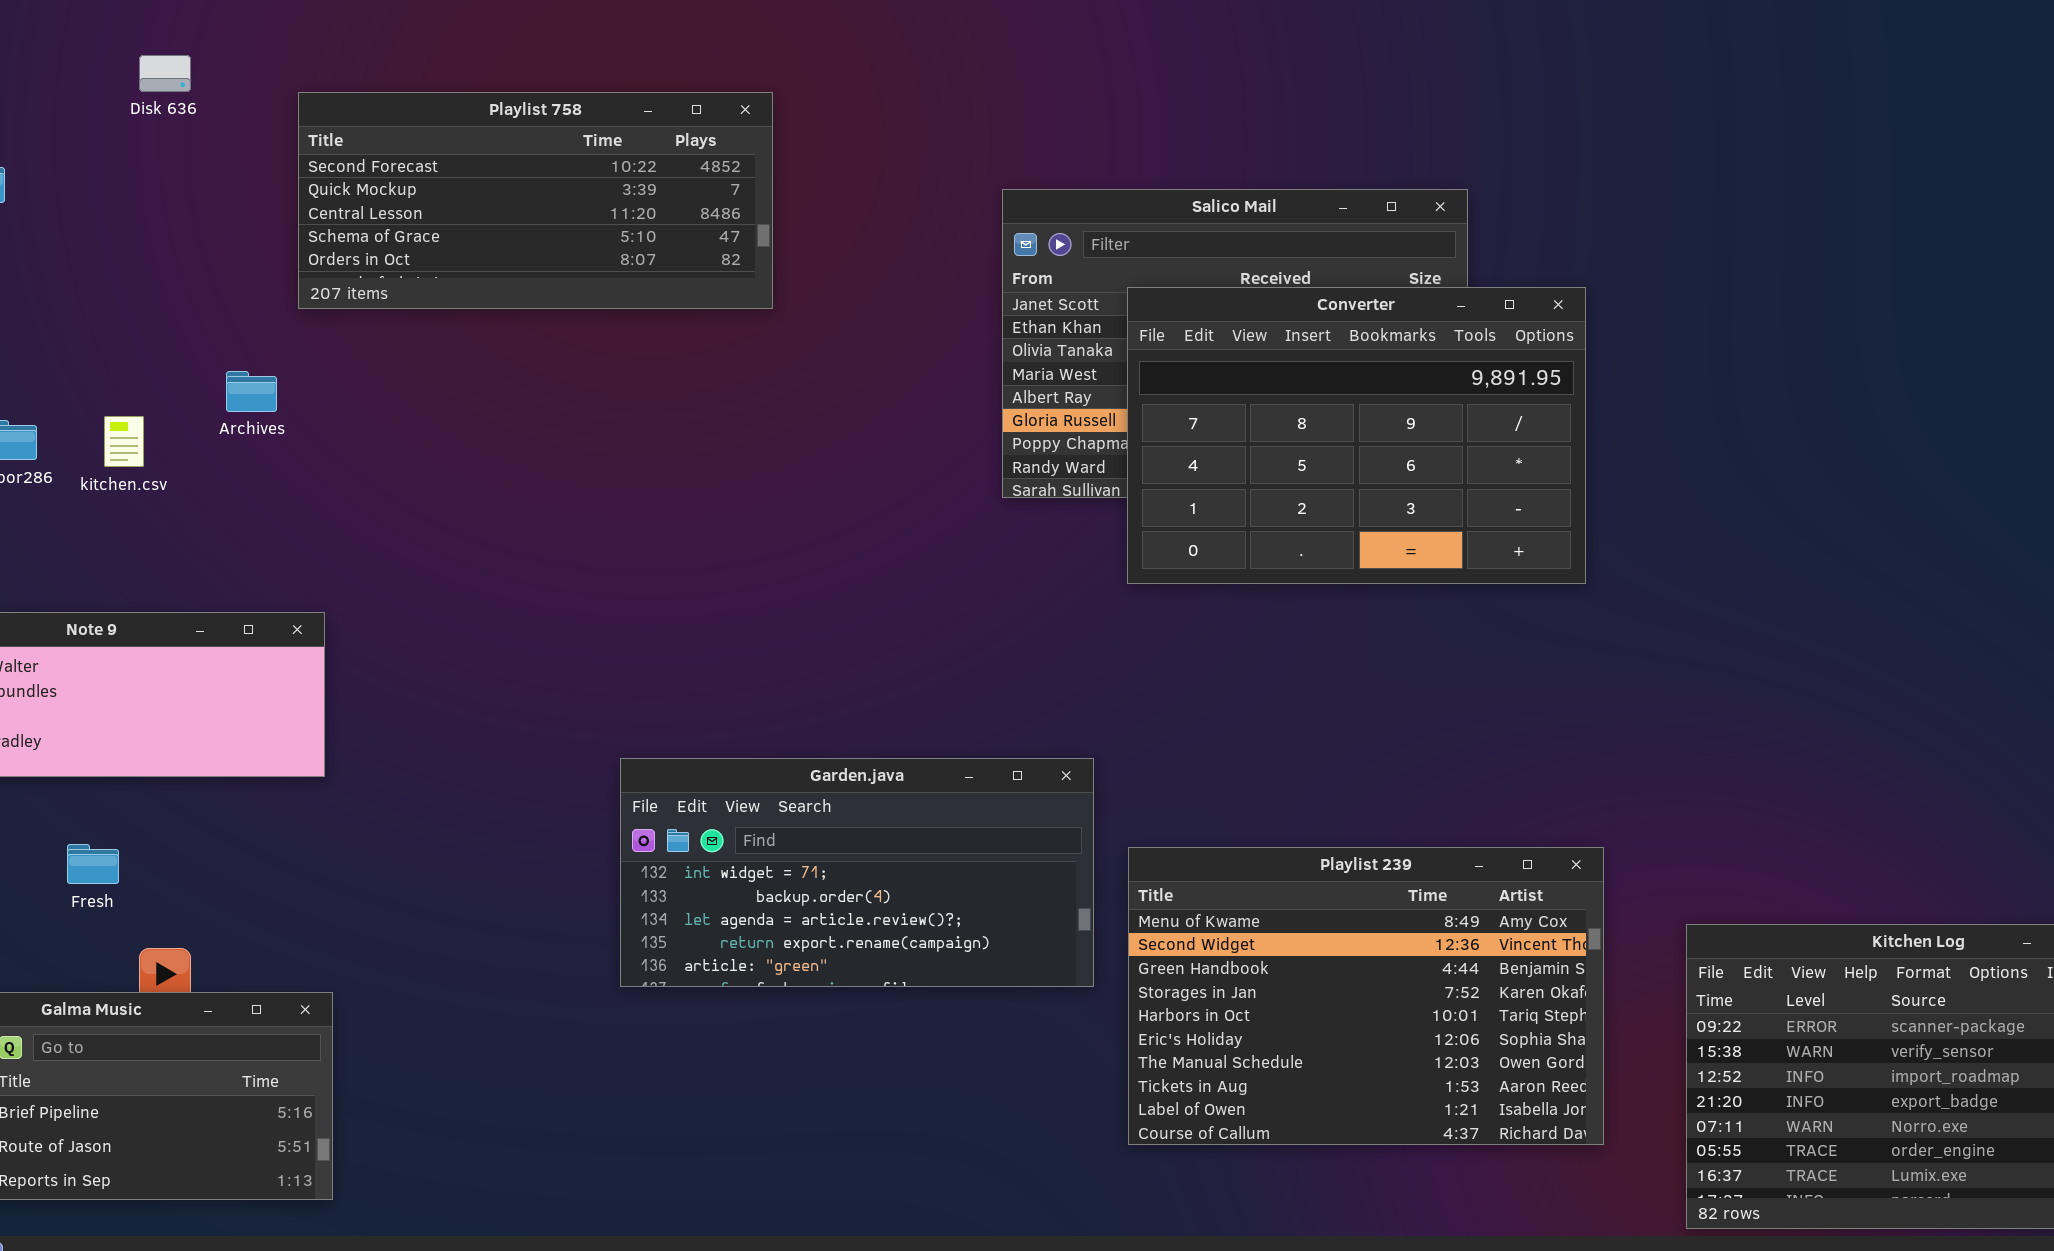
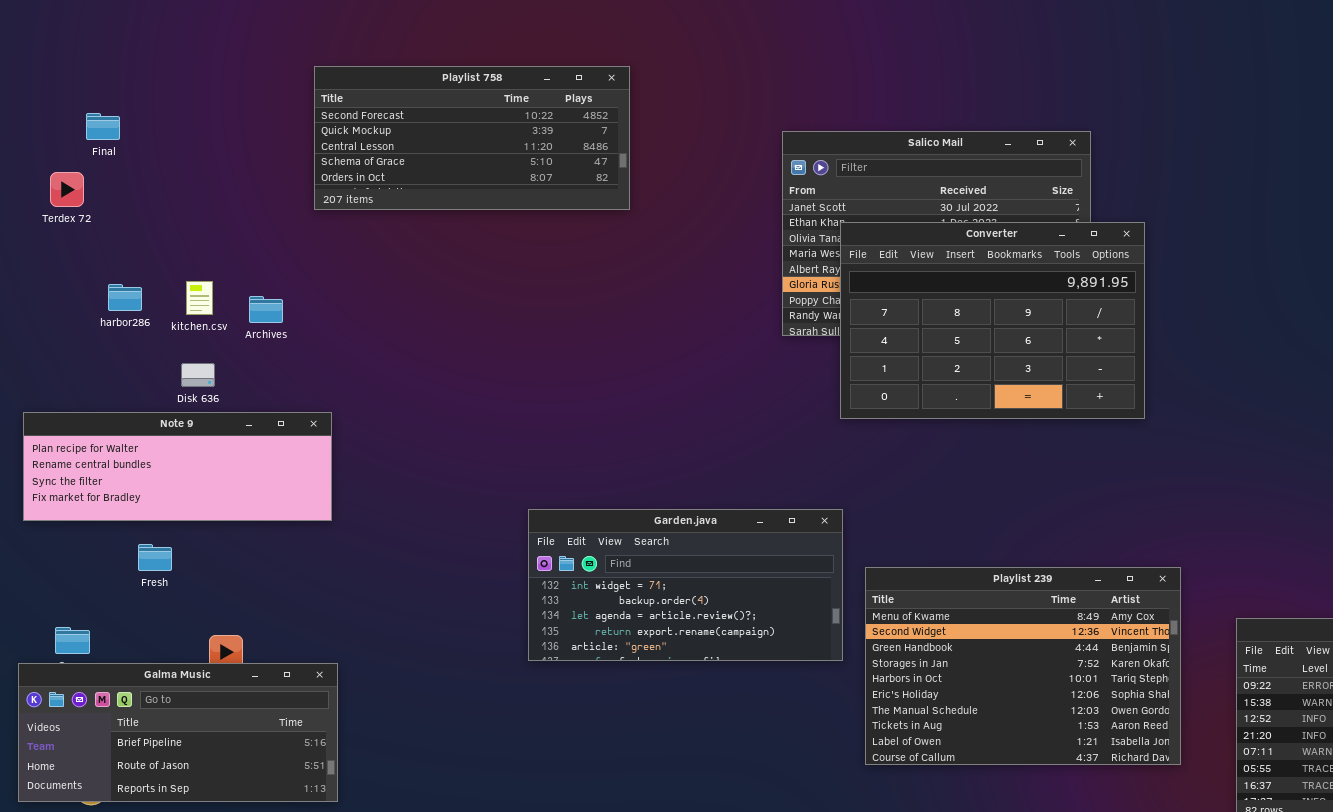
Disk 636: [139,55,191,92] -> [181,363,215,387], moved
Converter: [1127,287,1586,584] -> [840,222,1145,419], moved
Archives: [226,371,277,412] -> [249,296,283,323], moved
Fresh: [67,844,119,884] -> [138,544,172,571], moved

